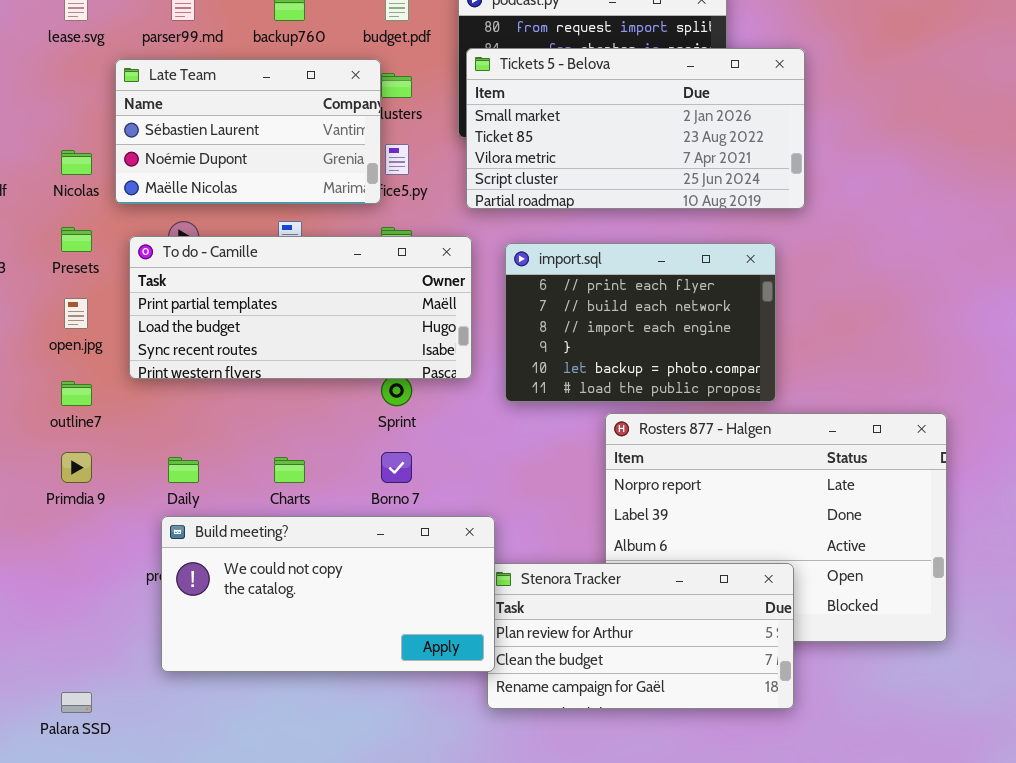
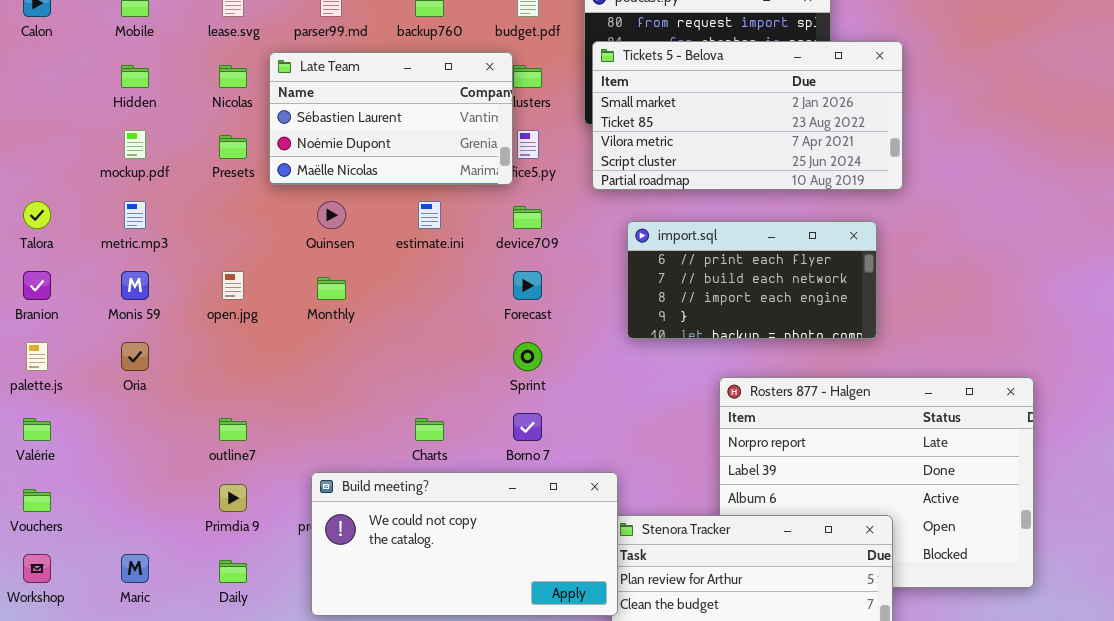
Nicolas: [61,150,92,175] -> [219,65,247,88], moved
Presets: [61,227,92,252] -> [219,135,247,159], moved
To do - Camille: [129,236,472,379] -> none, closed
import.sql: [505,243,776,402] -> [627,221,877,339], resized
outline7: [61,381,92,406] -> [219,418,247,441], moved
Primdia 9: [61,452,92,483] -> [219,484,247,512], moved
Daily: [168,457,199,483] -> [219,560,247,583], moved

